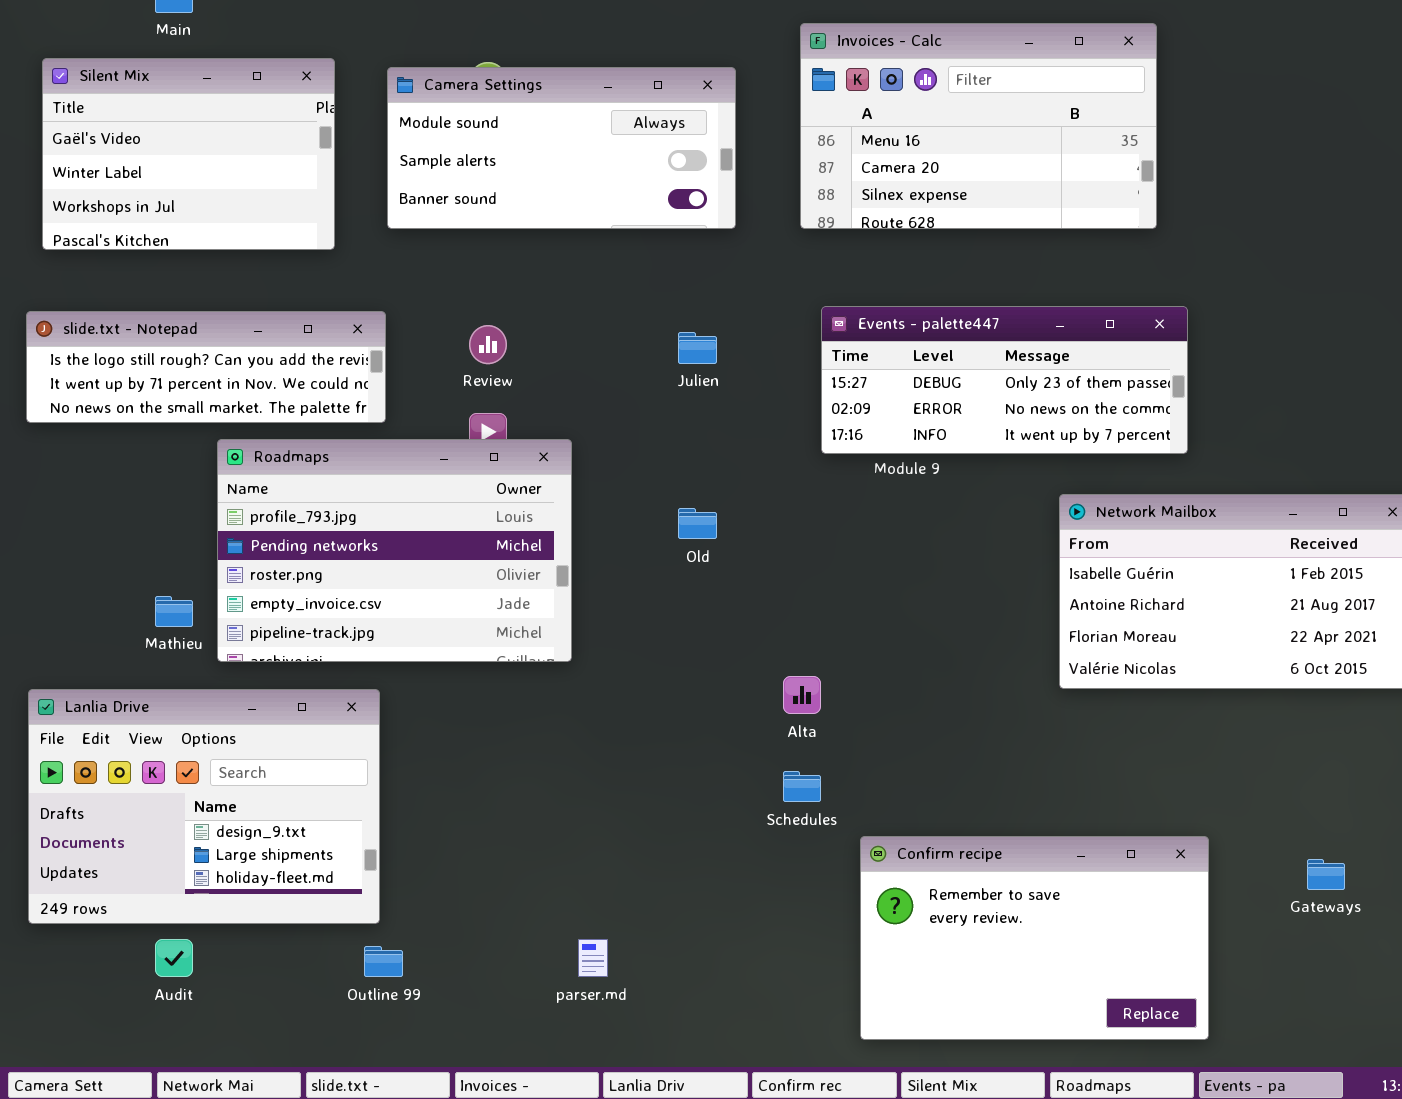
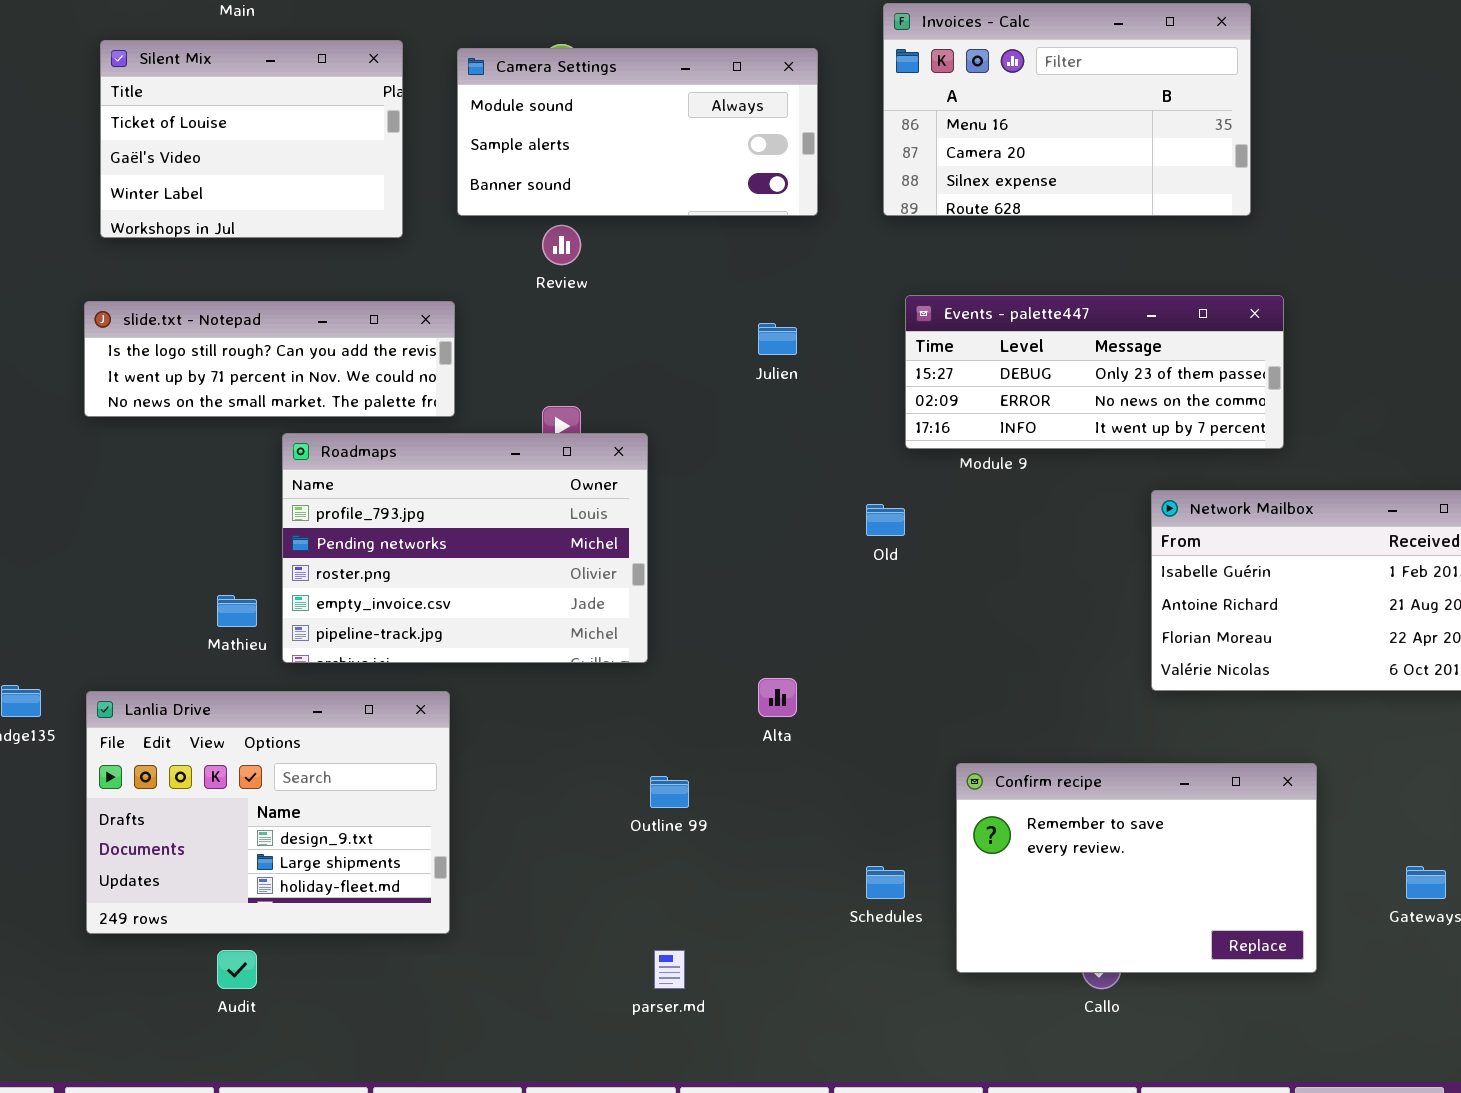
Silent Mix: [42,58,335,250] -> [100,40,403,238], scrolled up 1 row
Review: [469,325,507,364] -> [542,225,581,265], moved
Old: [678,508,717,539] -> [866,504,905,536], moved
Alta: [783,676,821,714] -> [758,678,797,717], moved
Schedules: [783,771,821,802] -> [866,866,905,899], moved
Confirm recipe: [860,836,1209,1040] -> [956,763,1317,973], moved
Outline 99: [364,946,403,977] -> [650,776,689,808], moved

